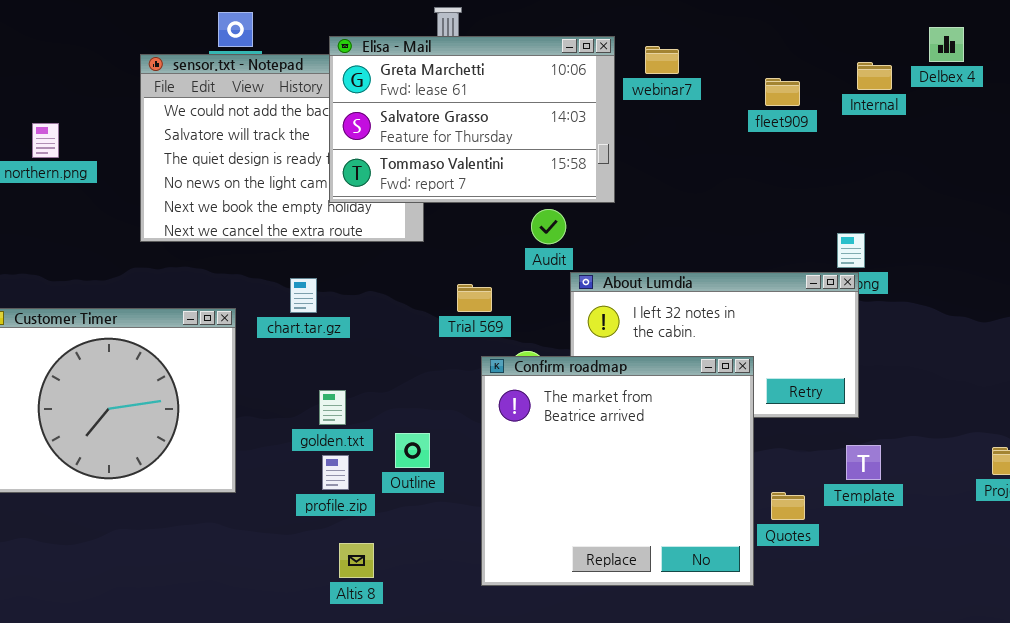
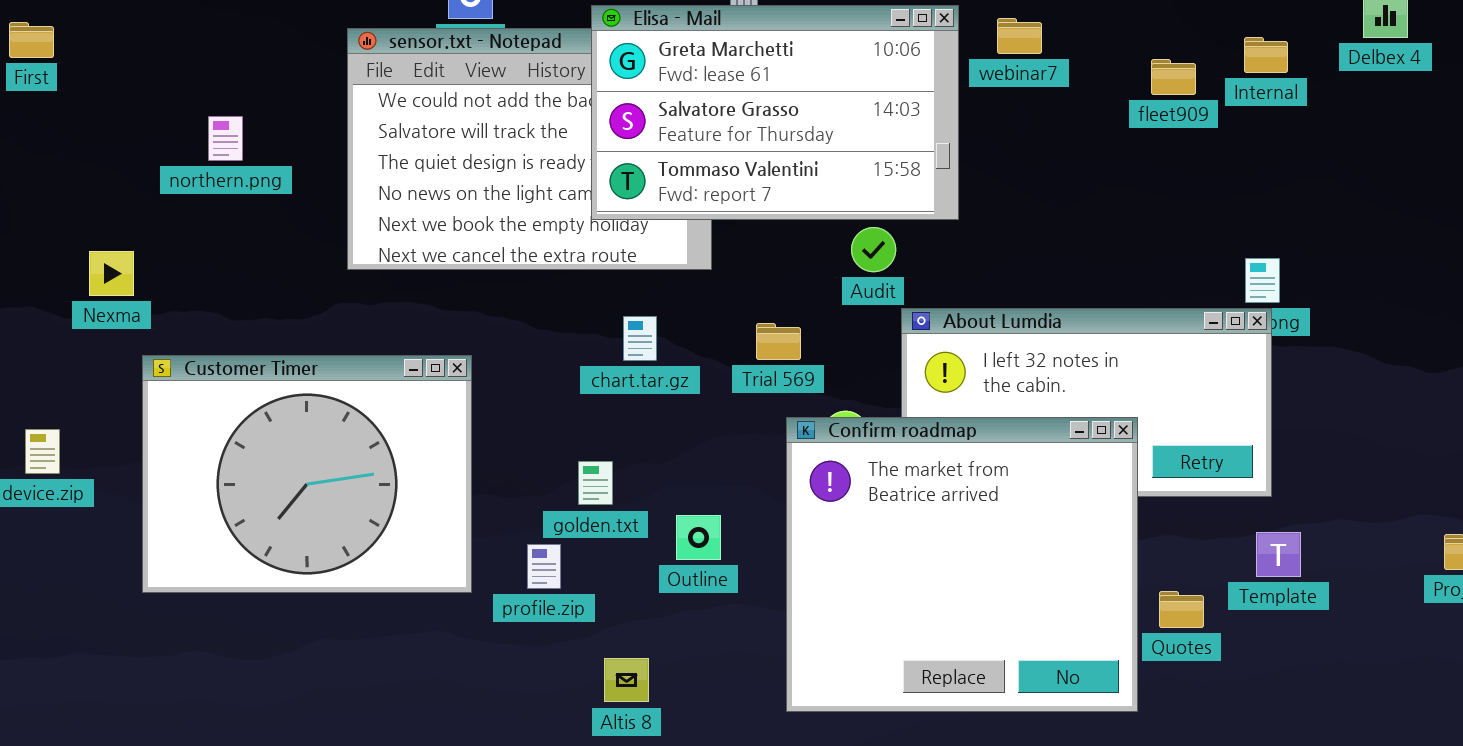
Internal: [857,62,892,90] -> [1244,37,1288,73], moved
chart.tar.gz: [290,278,317,313] -> [623,316,657,361], moved
profile.zip: [322,455,349,490] -> [527,544,561,589], moved

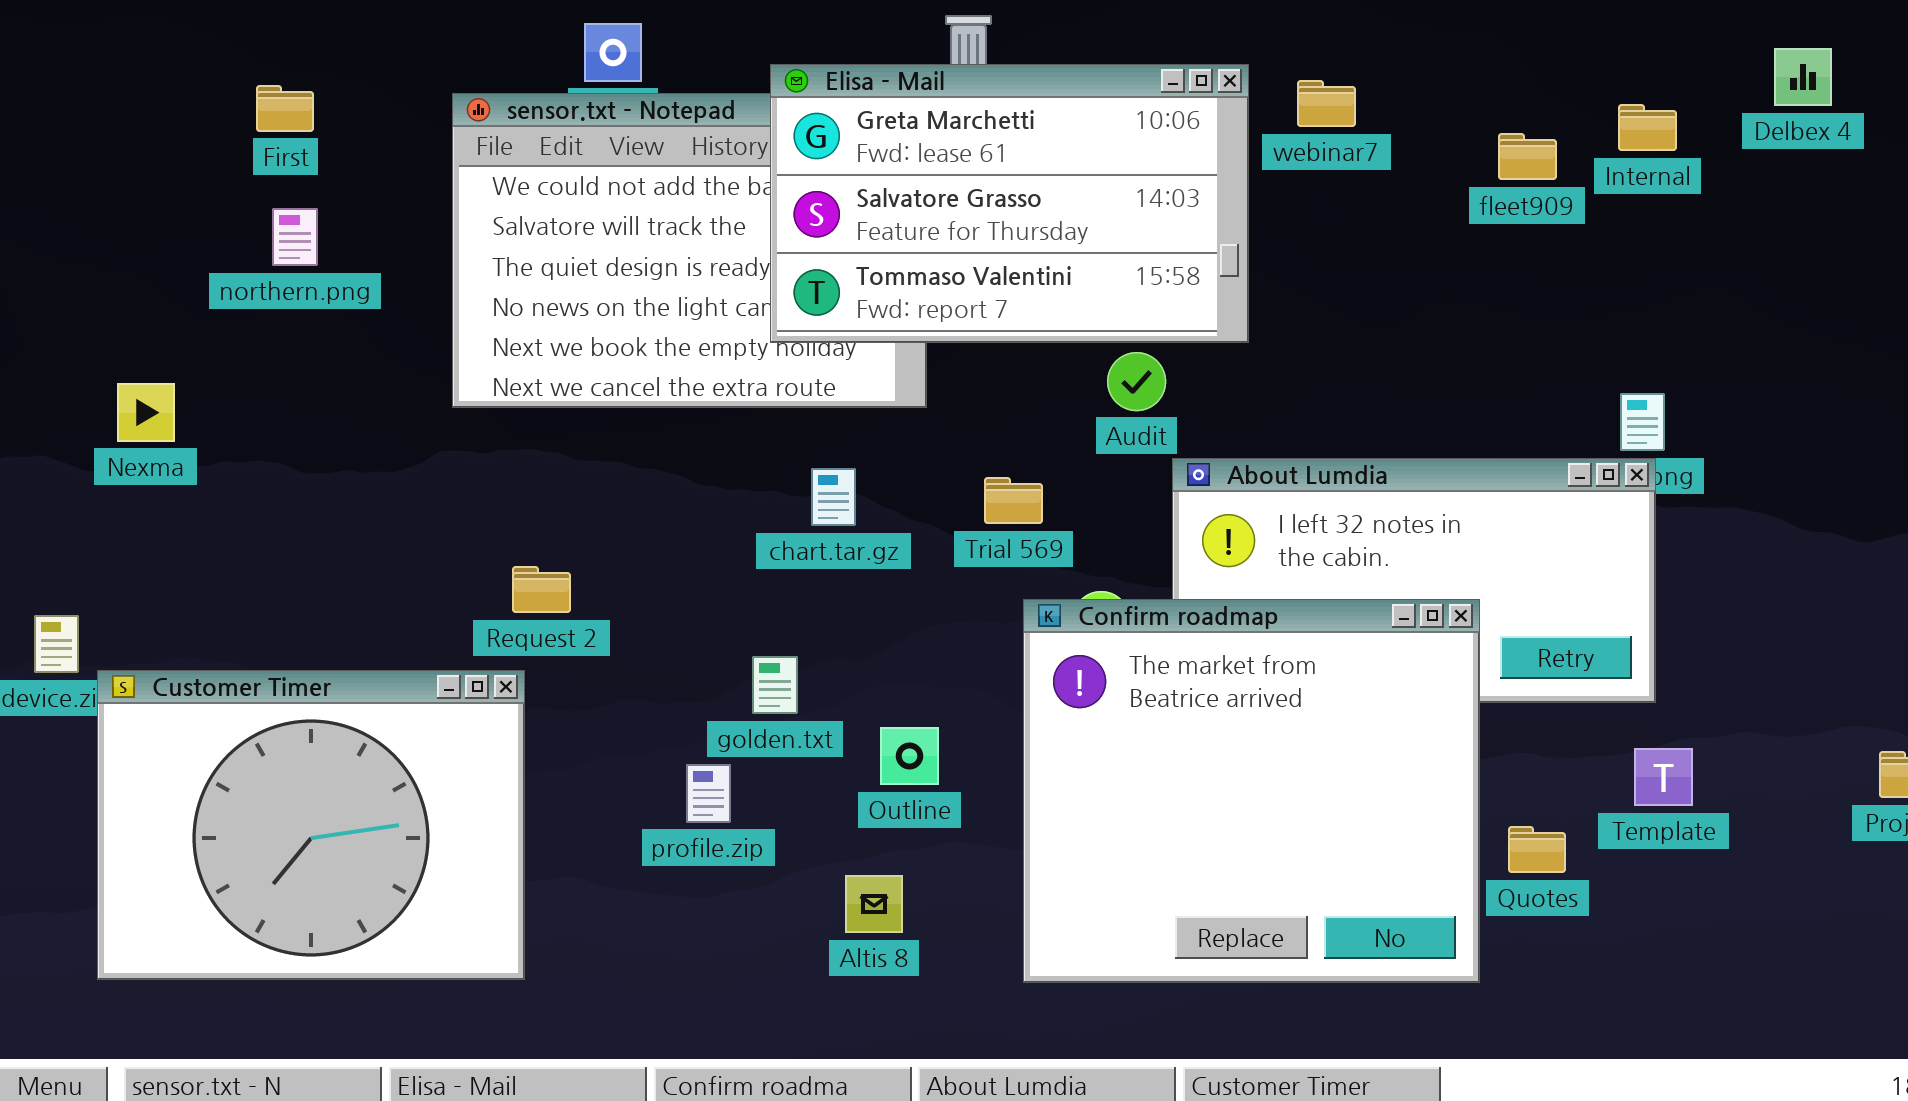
First: [9,22,54,58] -> [256,85,314,132], moved
Customer Timer: [142,355,472,593] -> [97,670,525,980], moved
Altis 8: [604,658,649,702] -> [845,875,903,933], moved

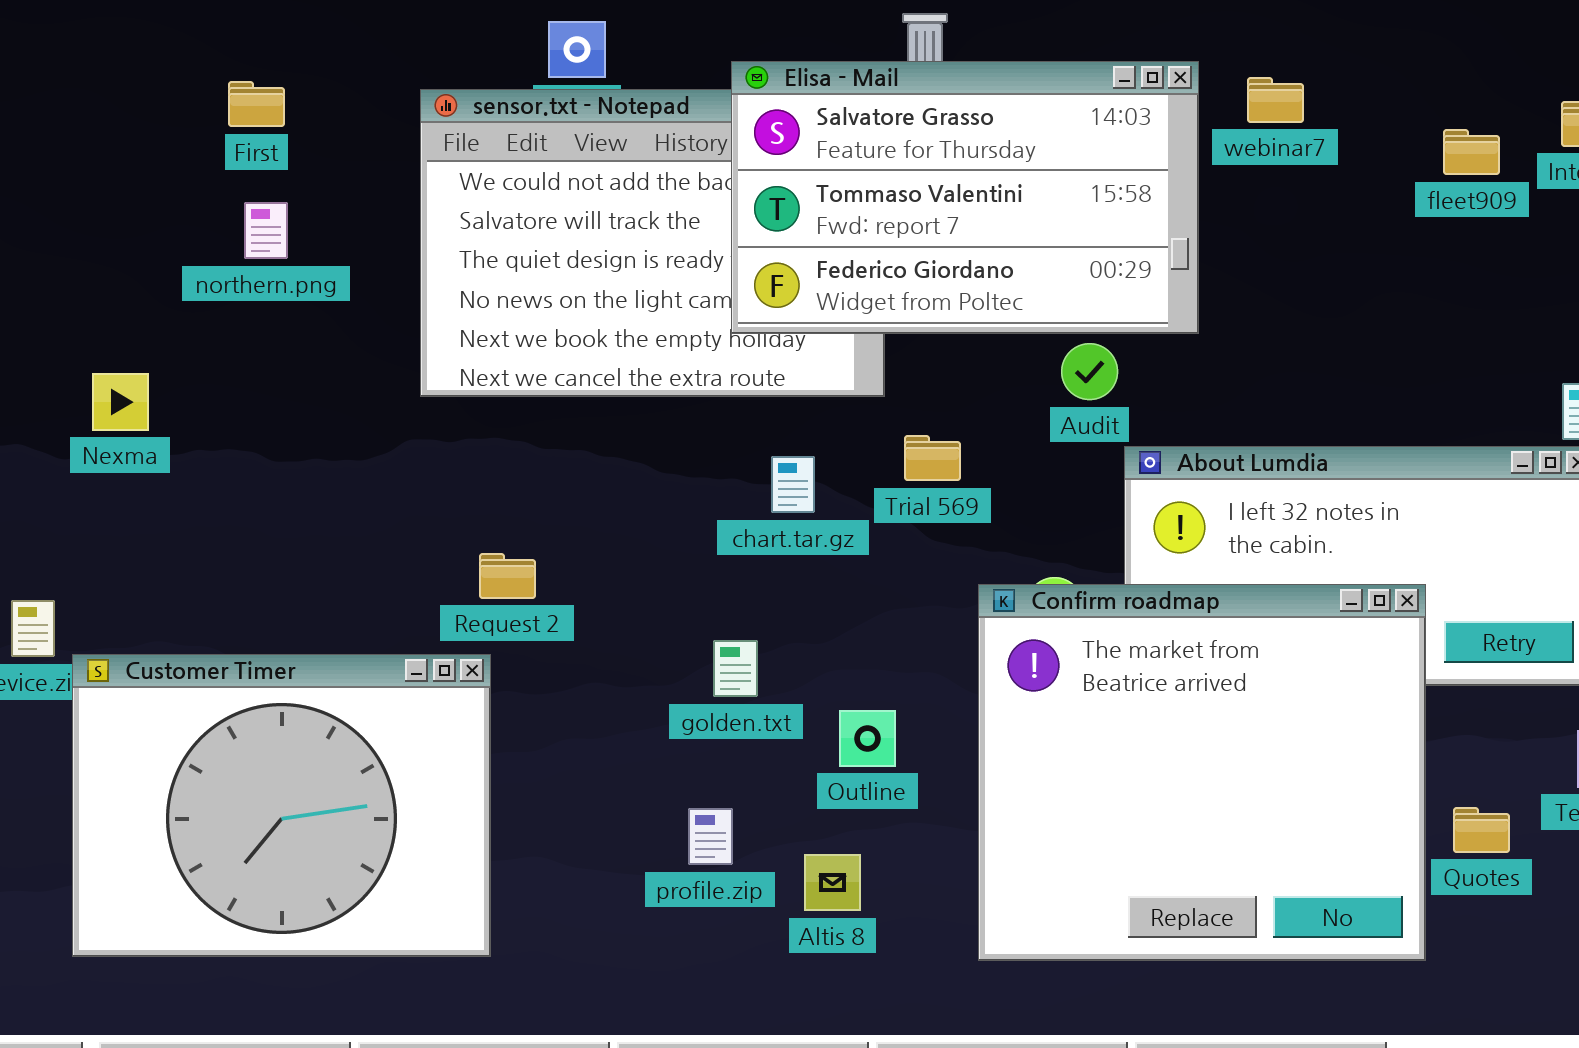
Elisa - Mail: [770,64,1249,343] -> [731,61,1199,334], scrolled down 1 row
Trial 569: [984,477,1043,524] -> [904,435,961,481], moved
profile.zip: [686,764,731,823] -> [688,808,733,865], moved

